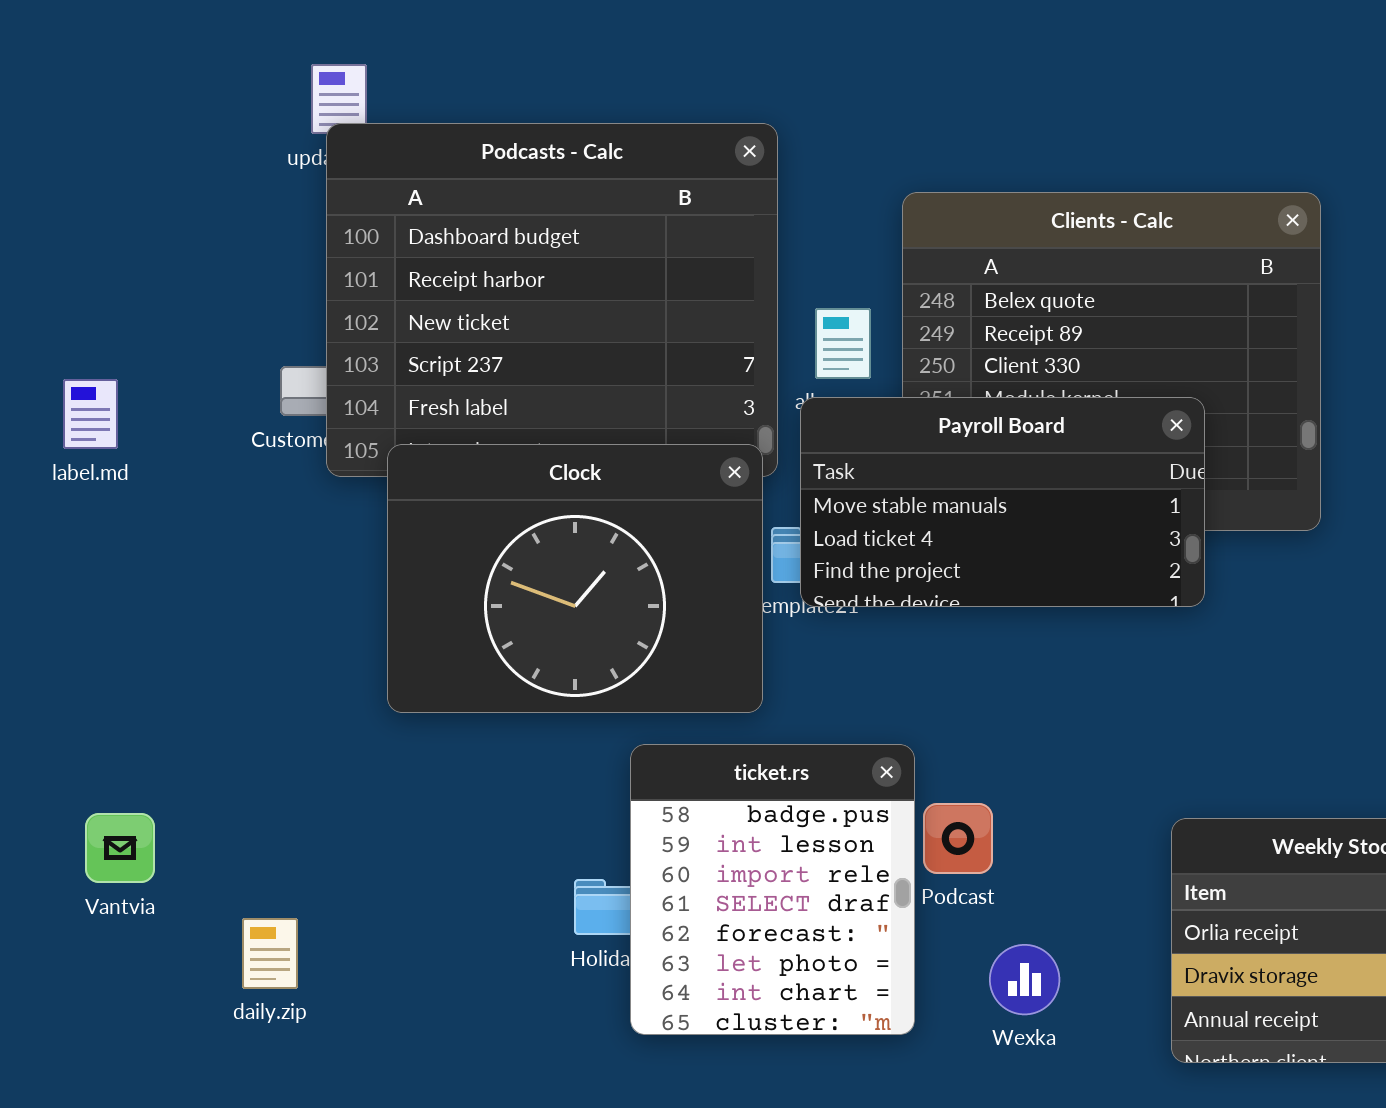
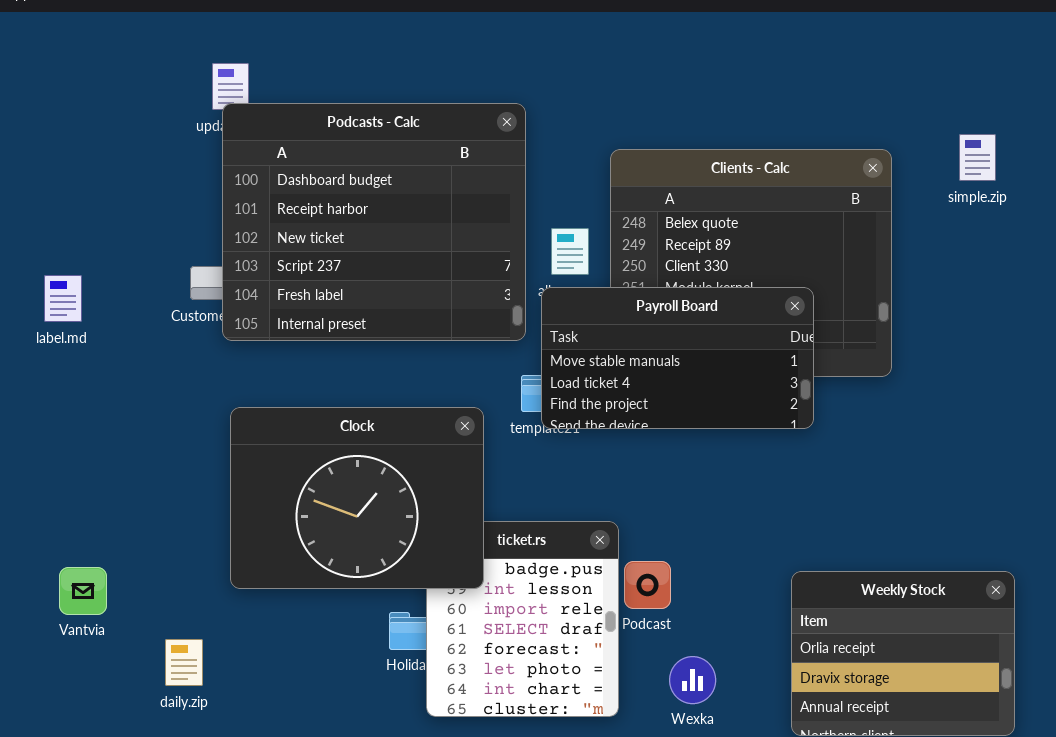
Clock: [387,444,763,713] -> [230,407,484,589], moved

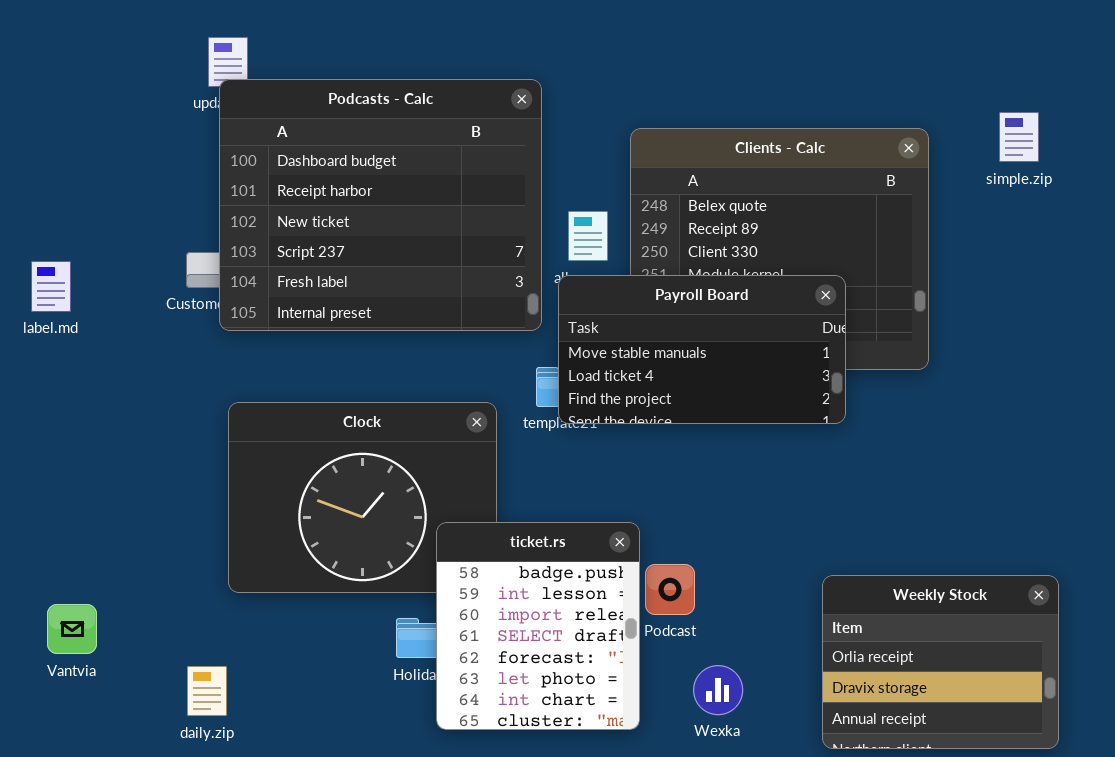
ticket.rs: [426,521,619,717] -> [436,522,640,730], raised
Vantvia: [59,567,107,615] -> [47,604,97,654], moved
daily.zip: [165,639,203,686] -> [187,666,227,716], moved

